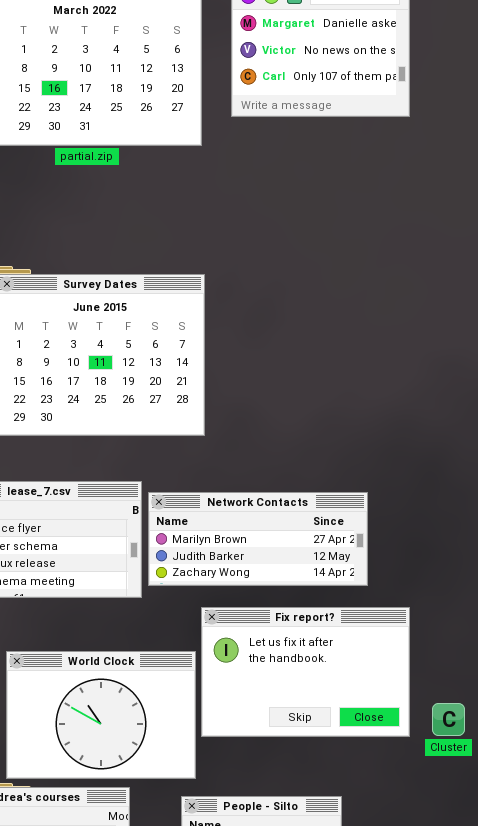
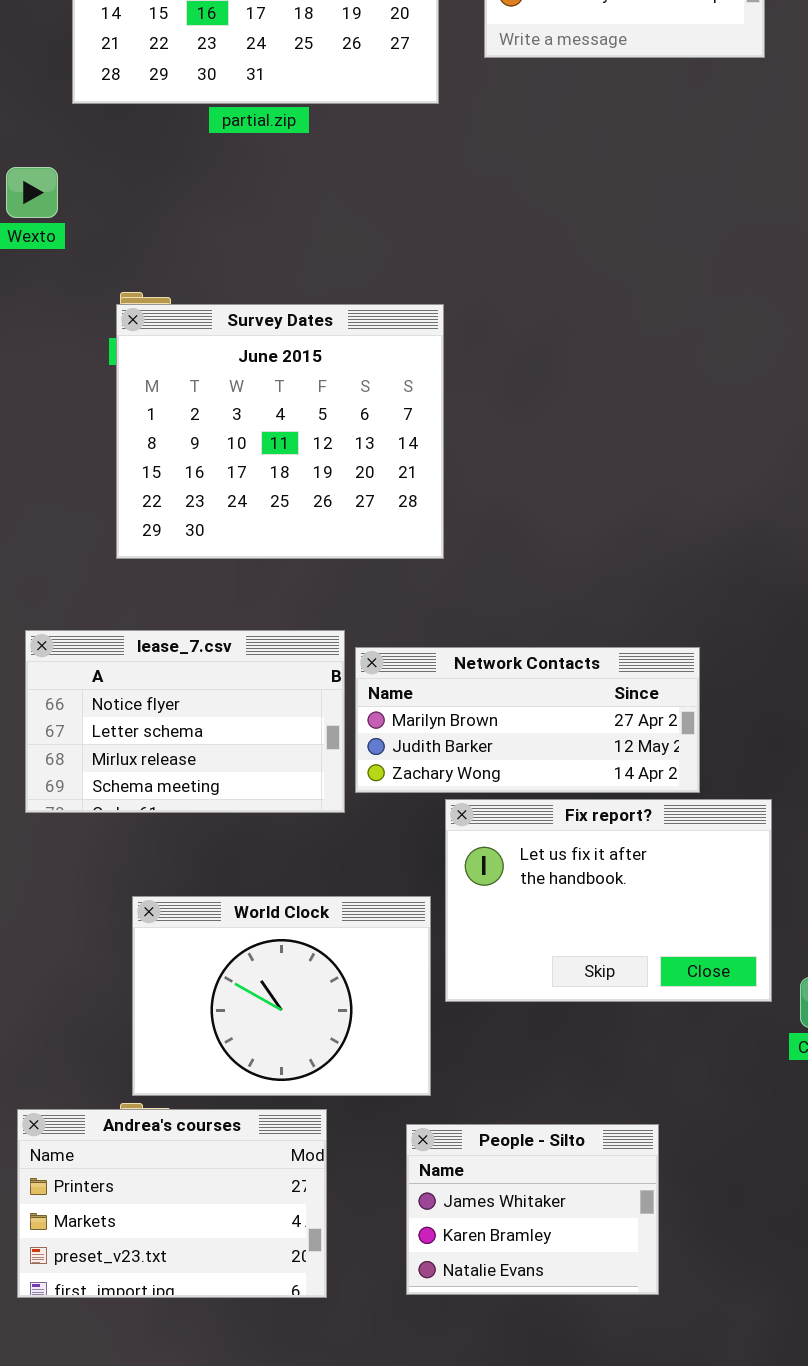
Fix report?: [201,607,410,737] -> [445,799,772,1002], moved

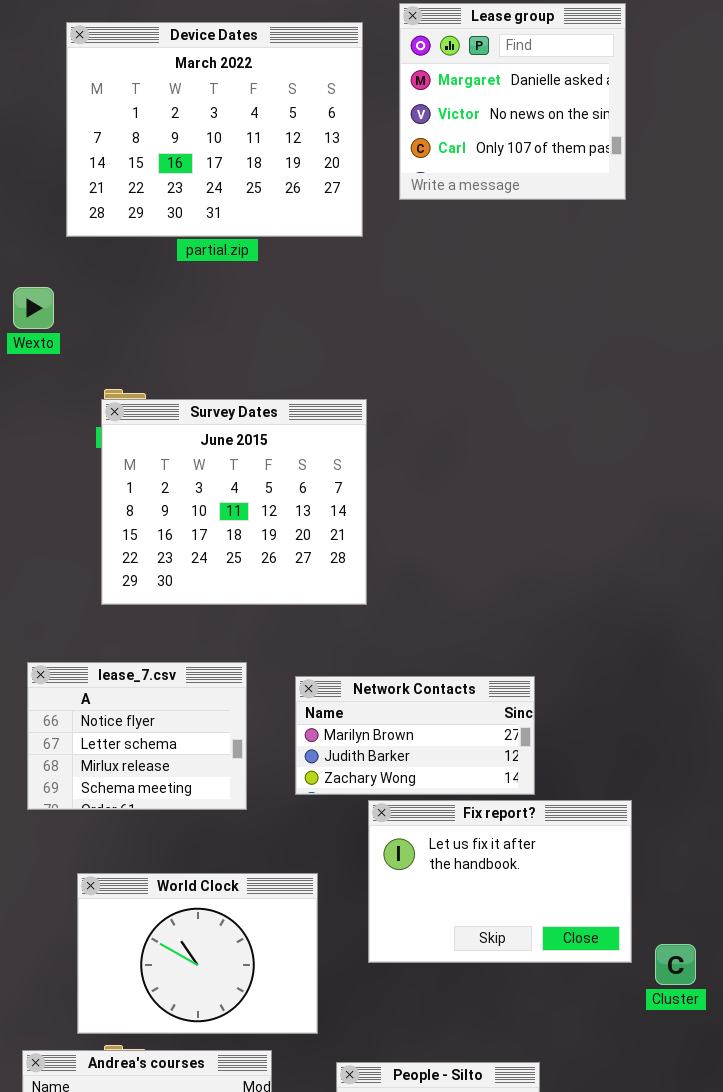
lease_7.csv: [25,630,345,813] -> [27,662,247,810], resized
Network Contacts: [355,647,700,793] -> [295,676,535,795], resized
World Clock: [132,896,431,1096] -> [77,873,318,1034], moved

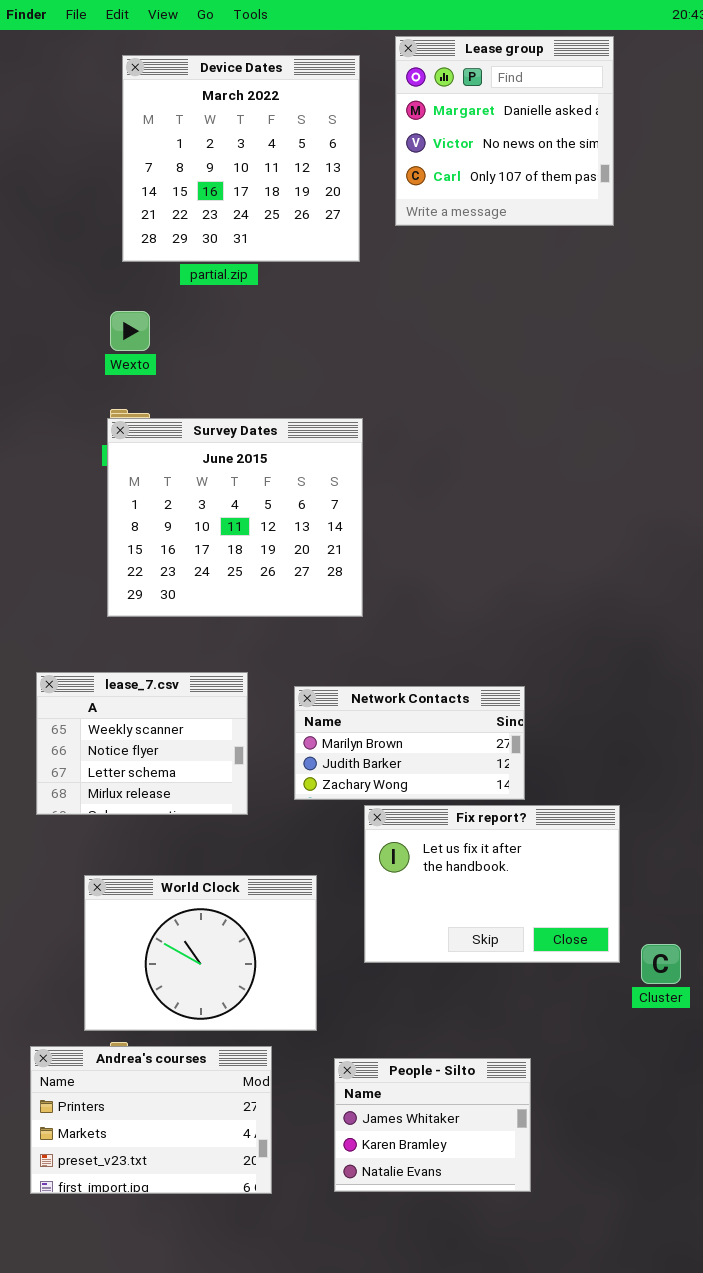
Device Dates: [66,22,363,237] -> [122,55,360,262], resized
Wexto: [13,287,54,329] -> [110,311,150,351], moved
lease_7.csv: [27,662,247,810] -> [36,672,248,815], scrolled up 1 row

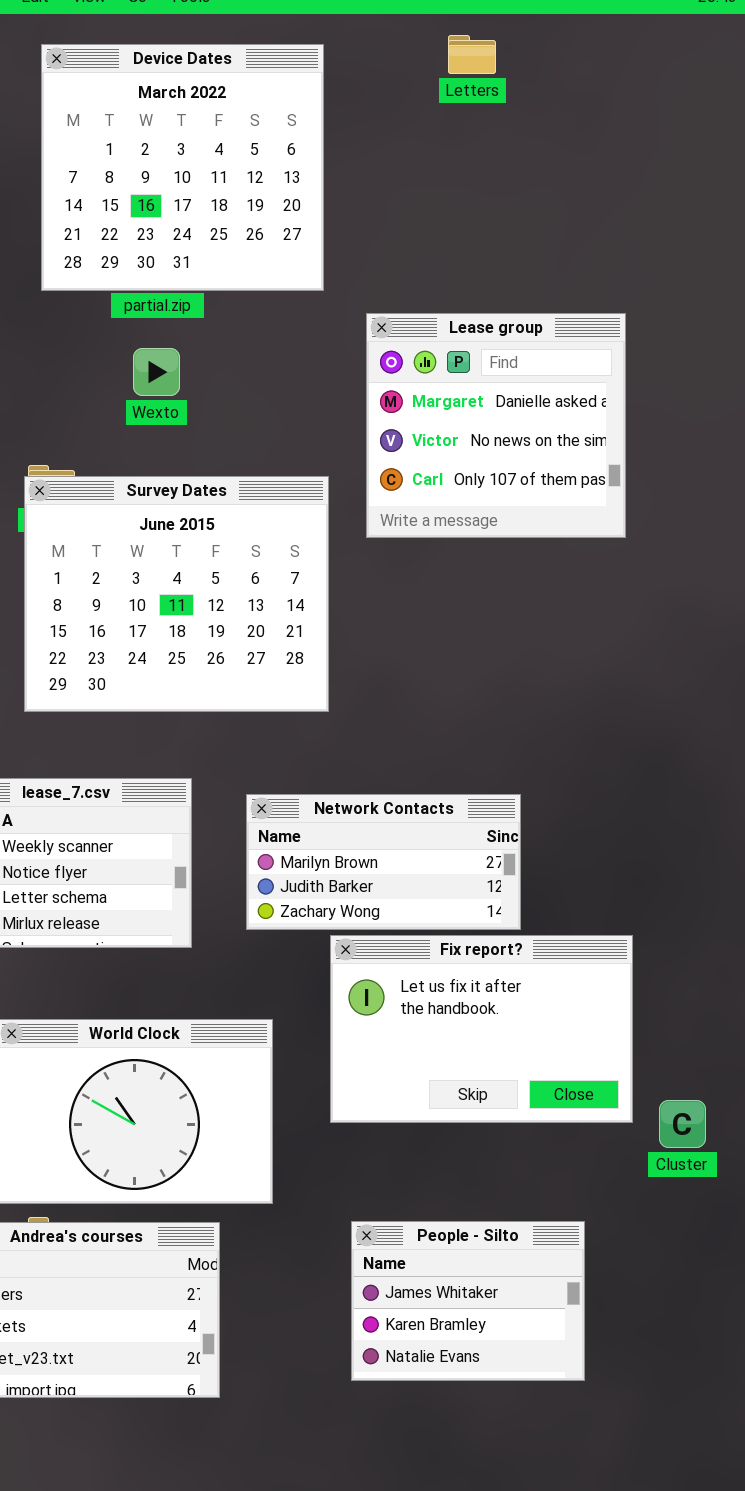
Lease group: [395,36,614,226] -> [366,313,626,538], moved
Wexto: [110,311,150,351] -> [133,348,180,396], moved
People - Silto: [334,1058,531,1192] -> [351,1221,585,1381], moved

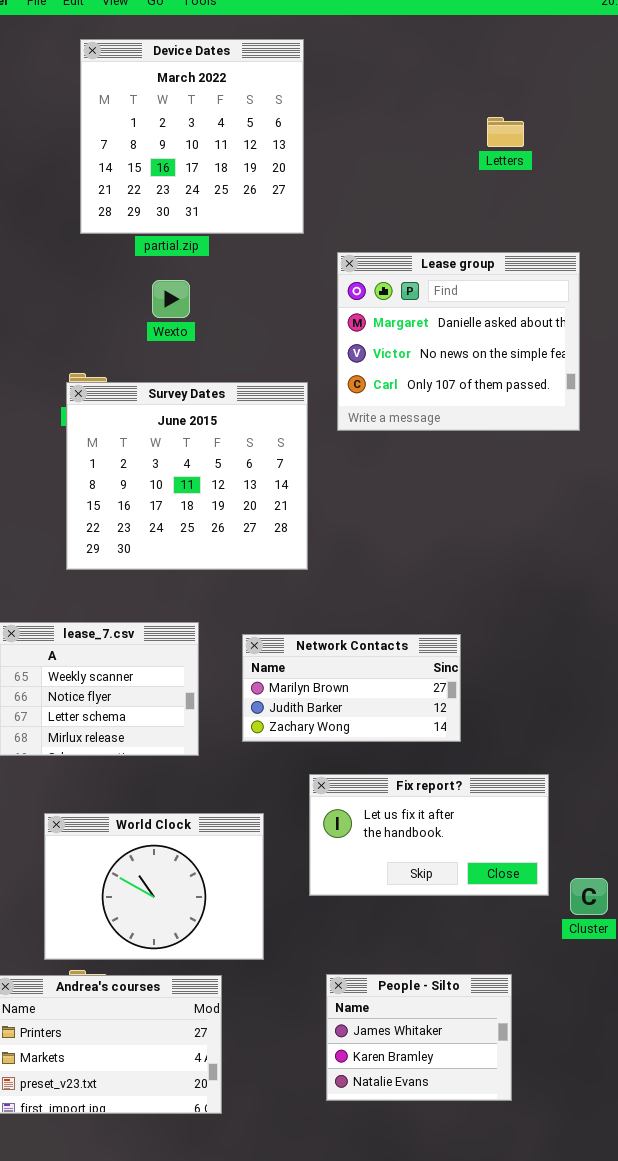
Letters: [448,35,496,74] -> [487,117,524,147], moved
Lease group: [366,313,626,538] -> [337,252,580,431], resized
Fix report?: [330,935,633,1123] -> [309,774,549,896], resized

